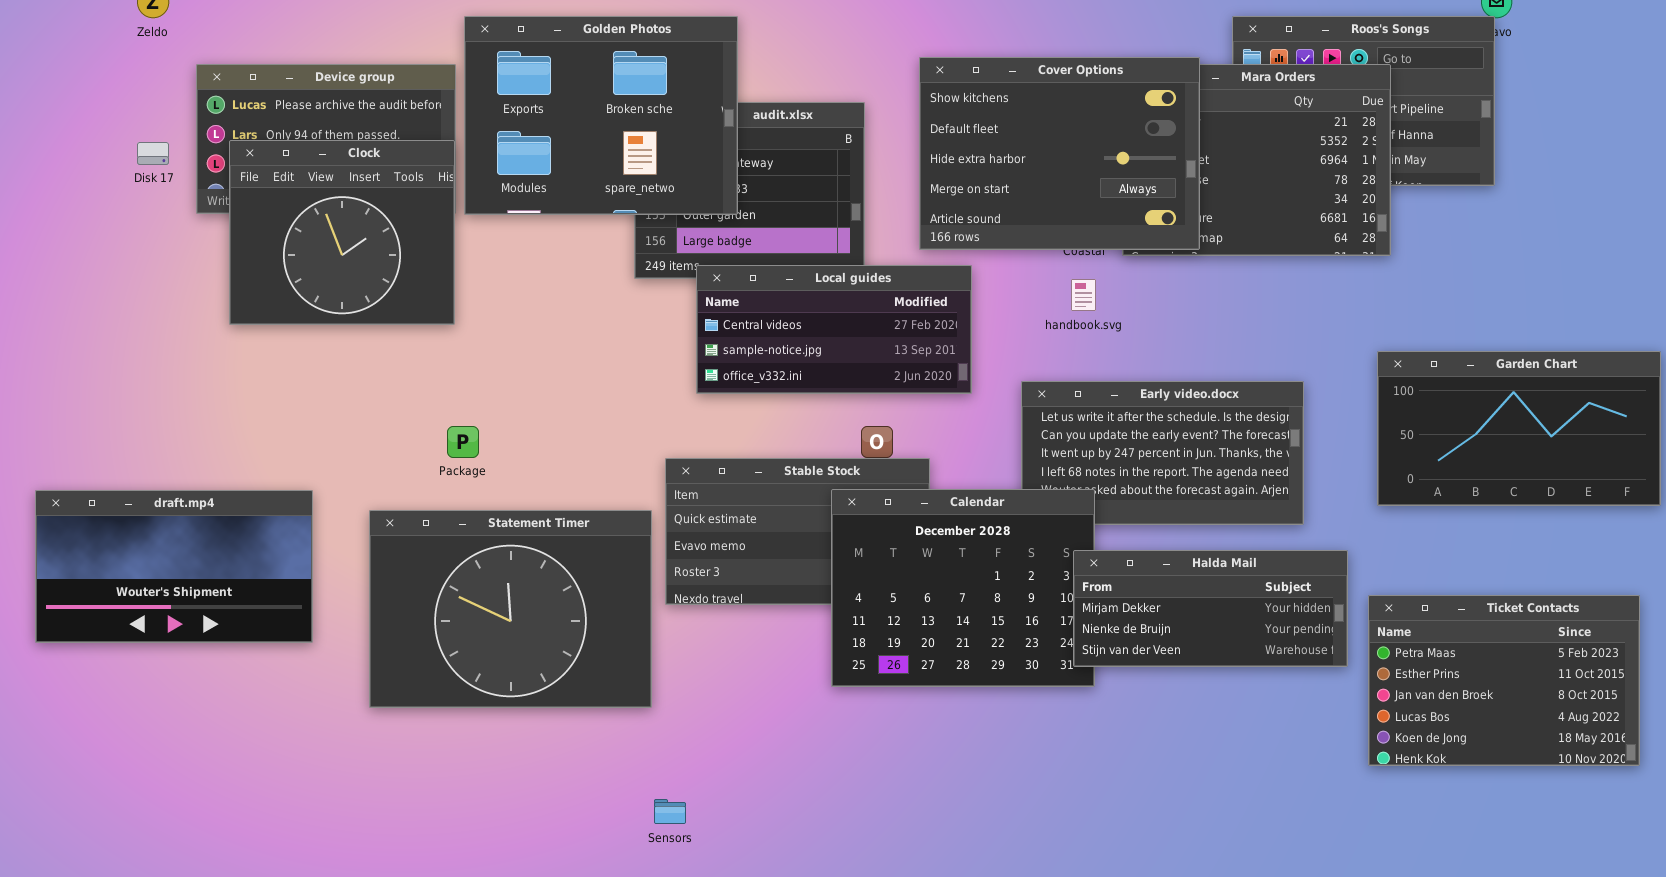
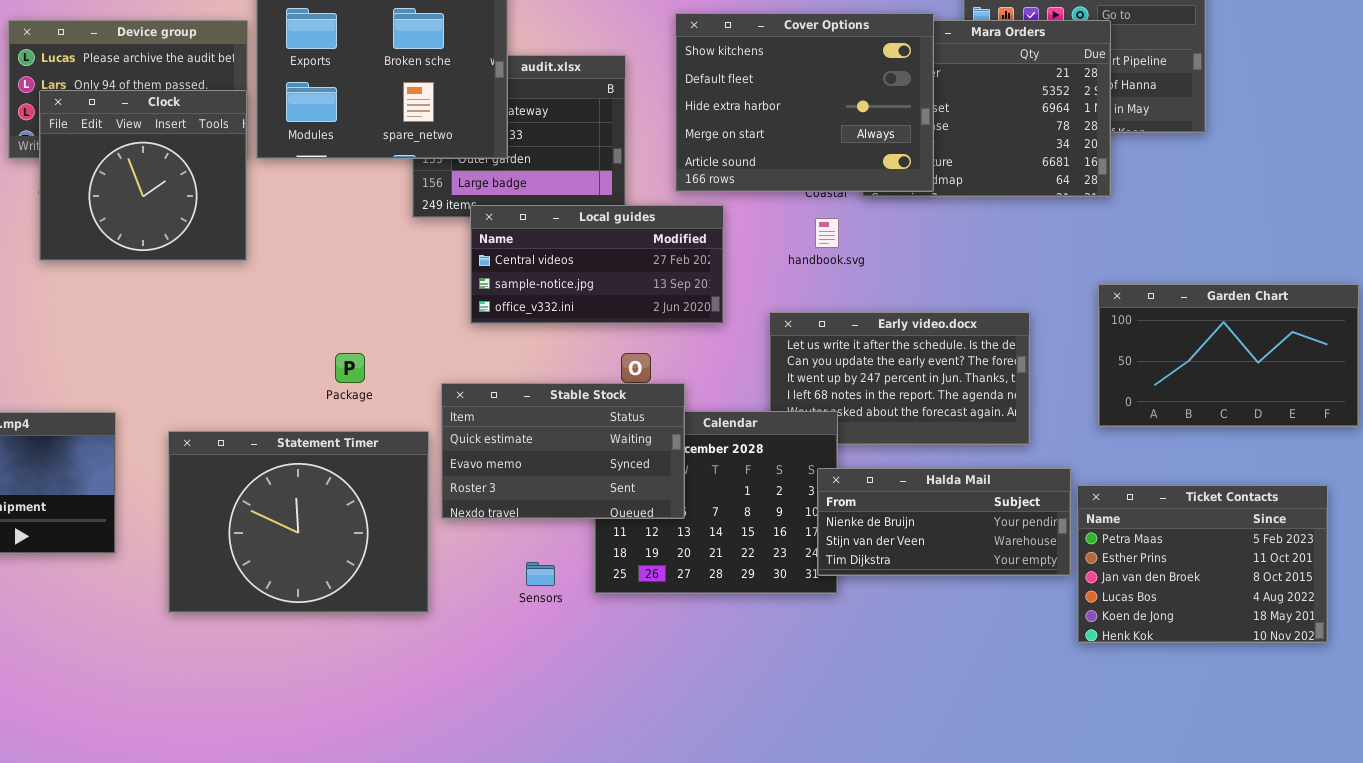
Package: [447,426,479,458] -> [335,353,365,383], moved
Stable Stock: [665,458,930,605] -> [441,383,685,519], raised
Halda Mail: [1073,550,1348,667] -> [817,468,1071,576], scrolled down 1 row
Ticket Contacts: [1368,595,1640,766] -> [1077,485,1328,643], moved
Sensors: [654,799,686,824] -> [526,562,555,586], moved

